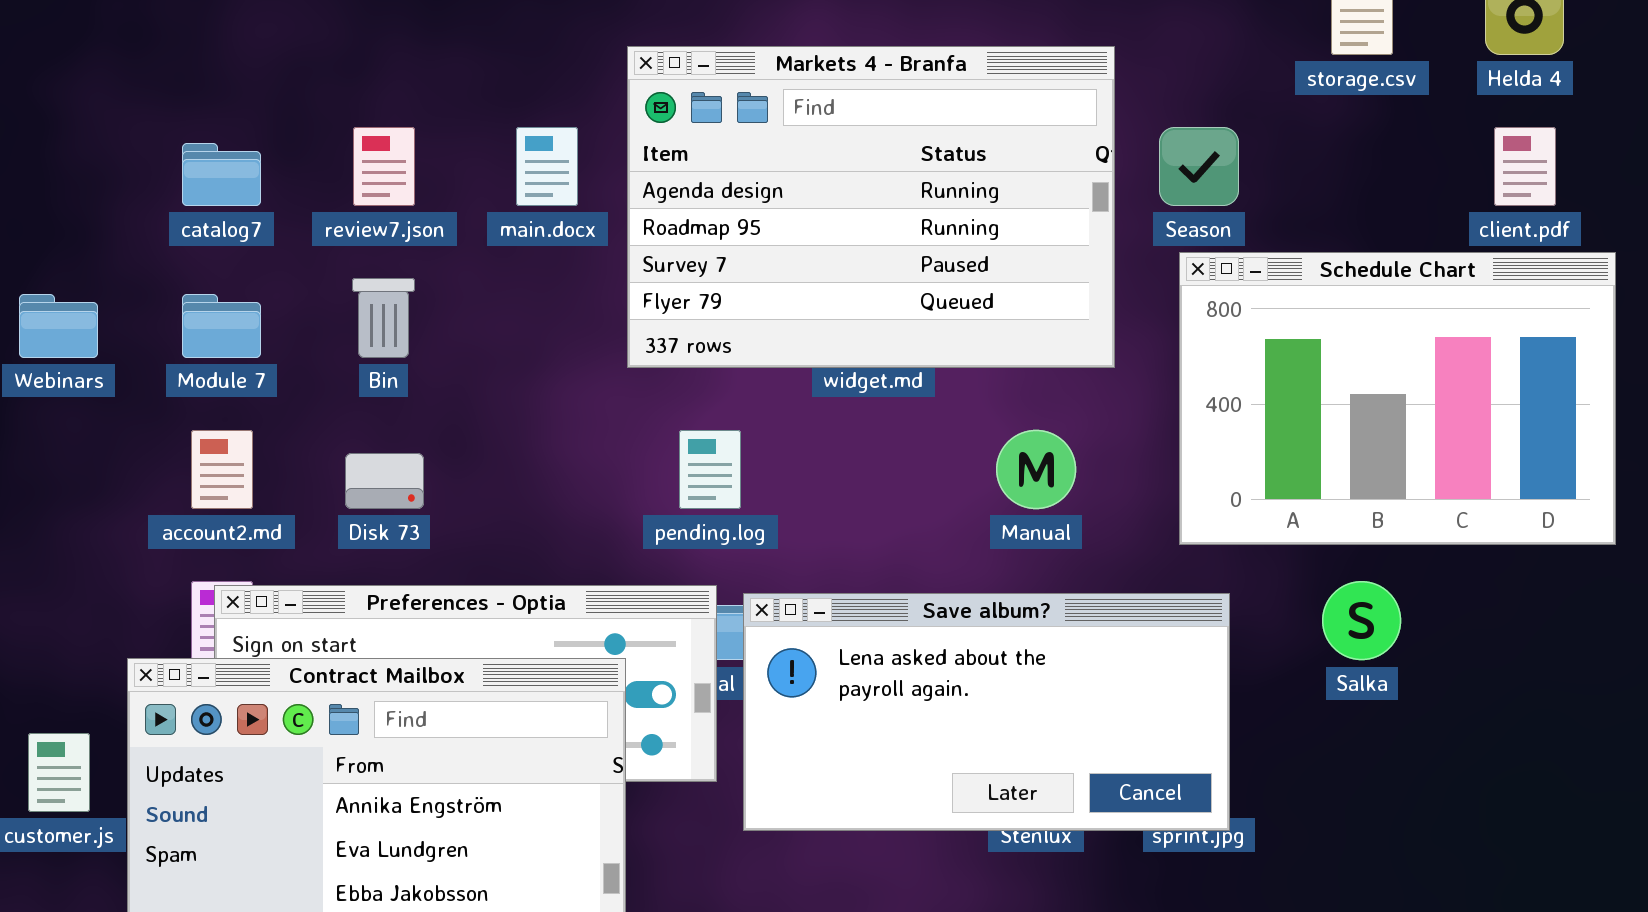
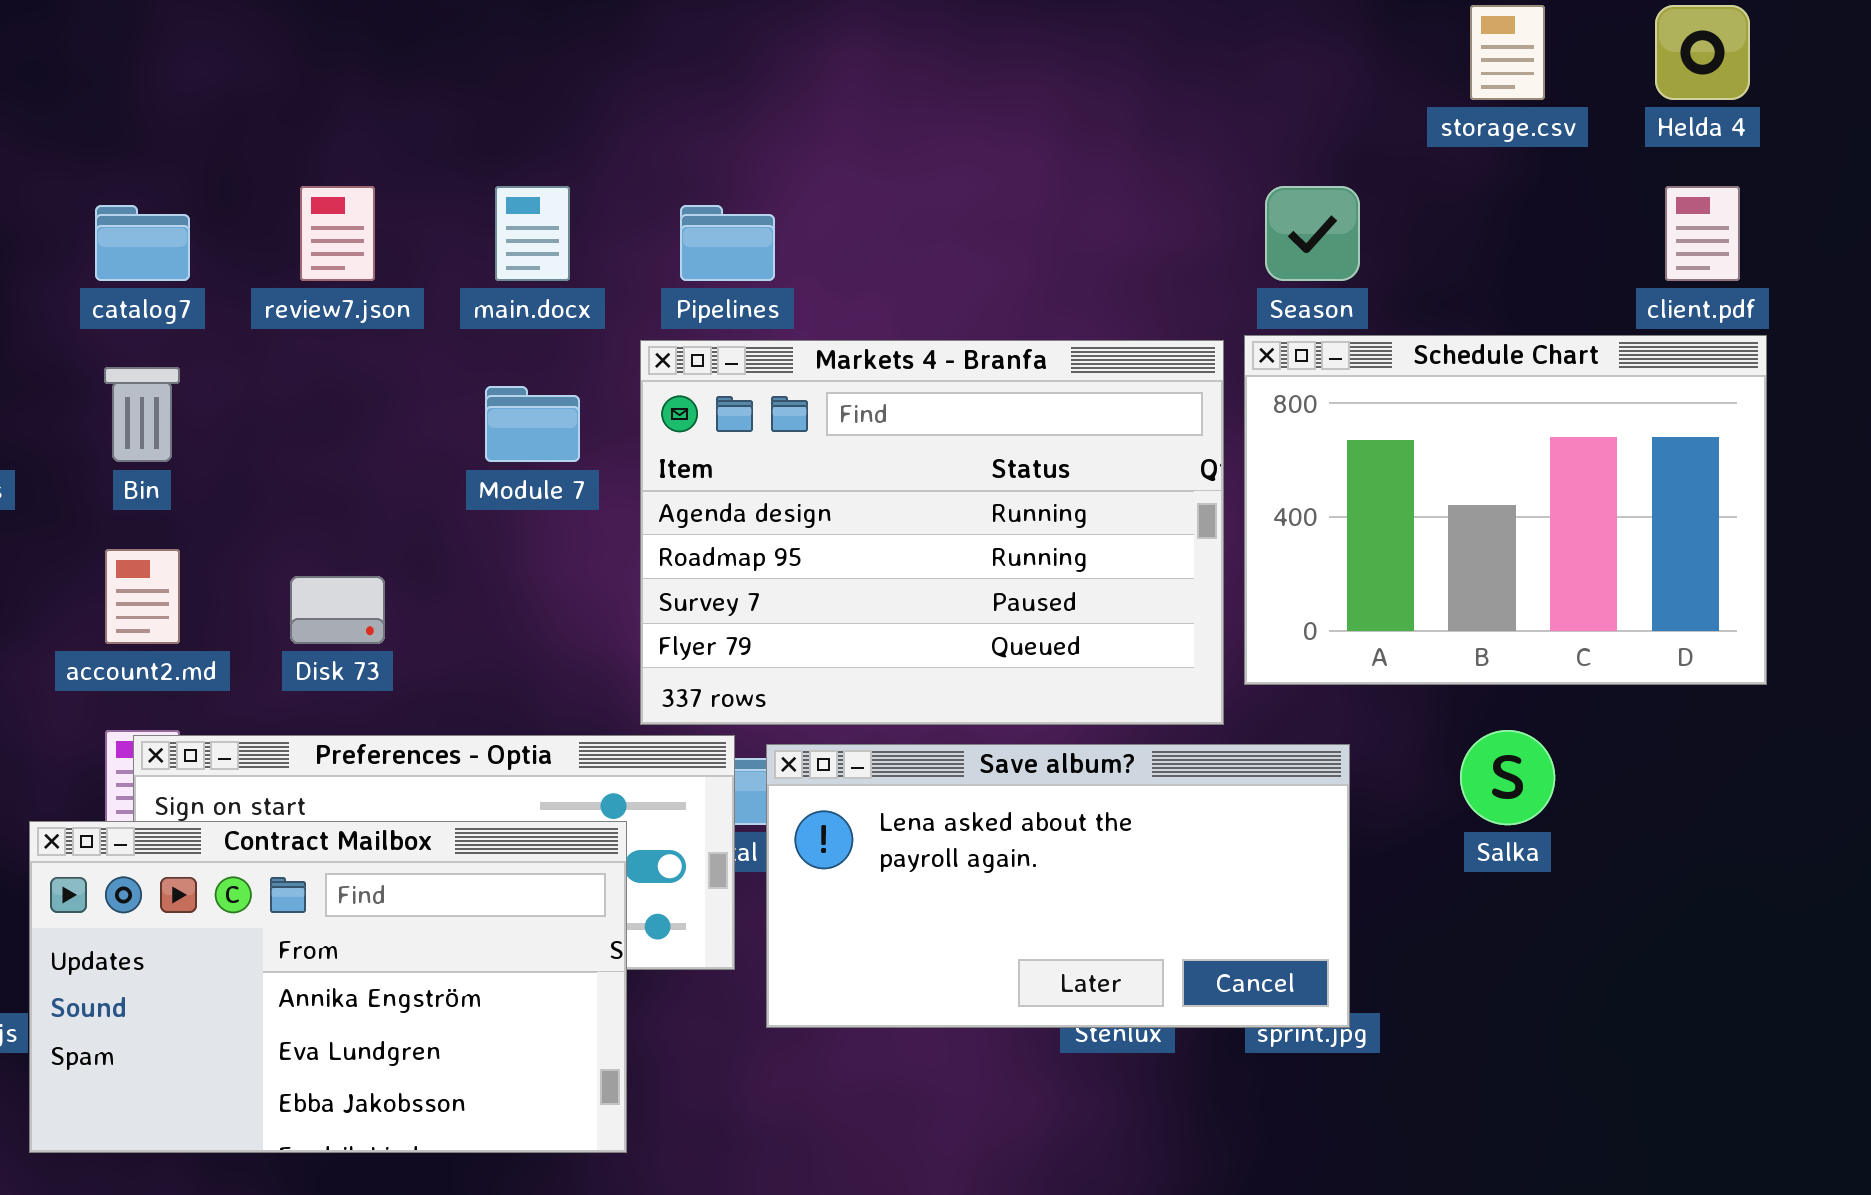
Markets 4 - Branfa: [627,46,1115,368] -> [640,340,1224,725], moved
Schedule Chart: [1179,252,1616,545] -> [1244,335,1767,685], moved
Bin: [352,278,415,358] -> [104,367,180,462], moved
Module 7: [182,294,261,358] -> [485,386,580,462], moved

